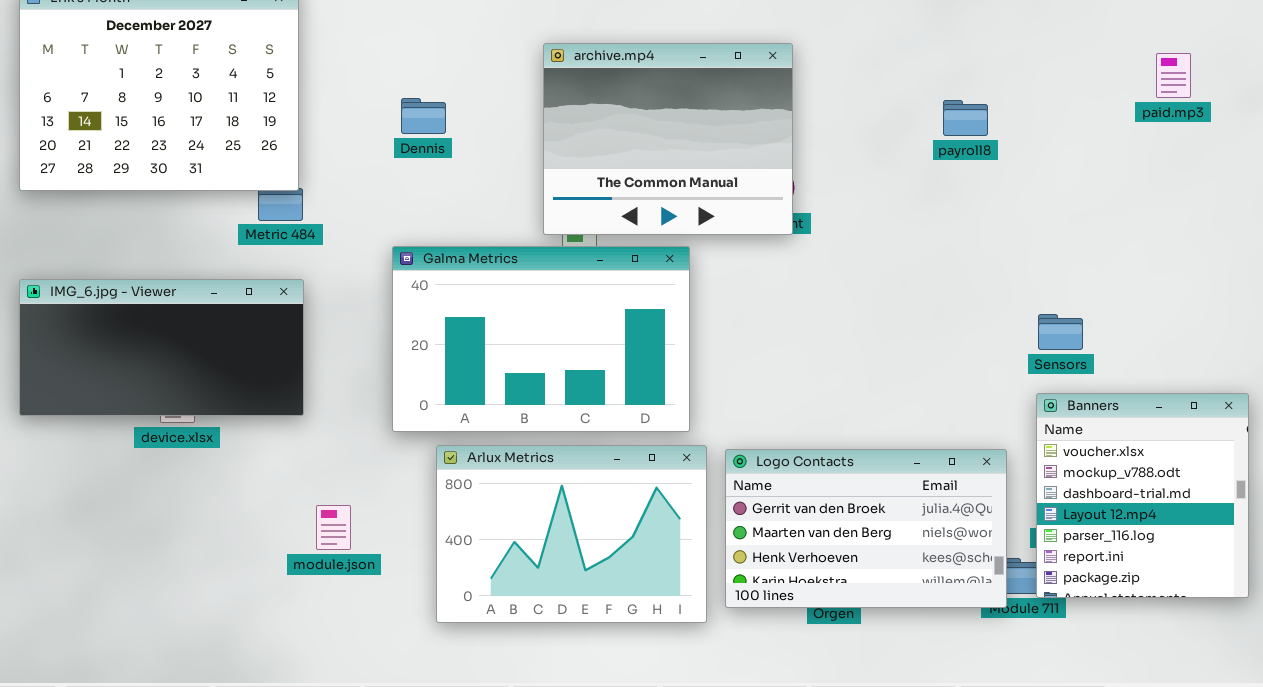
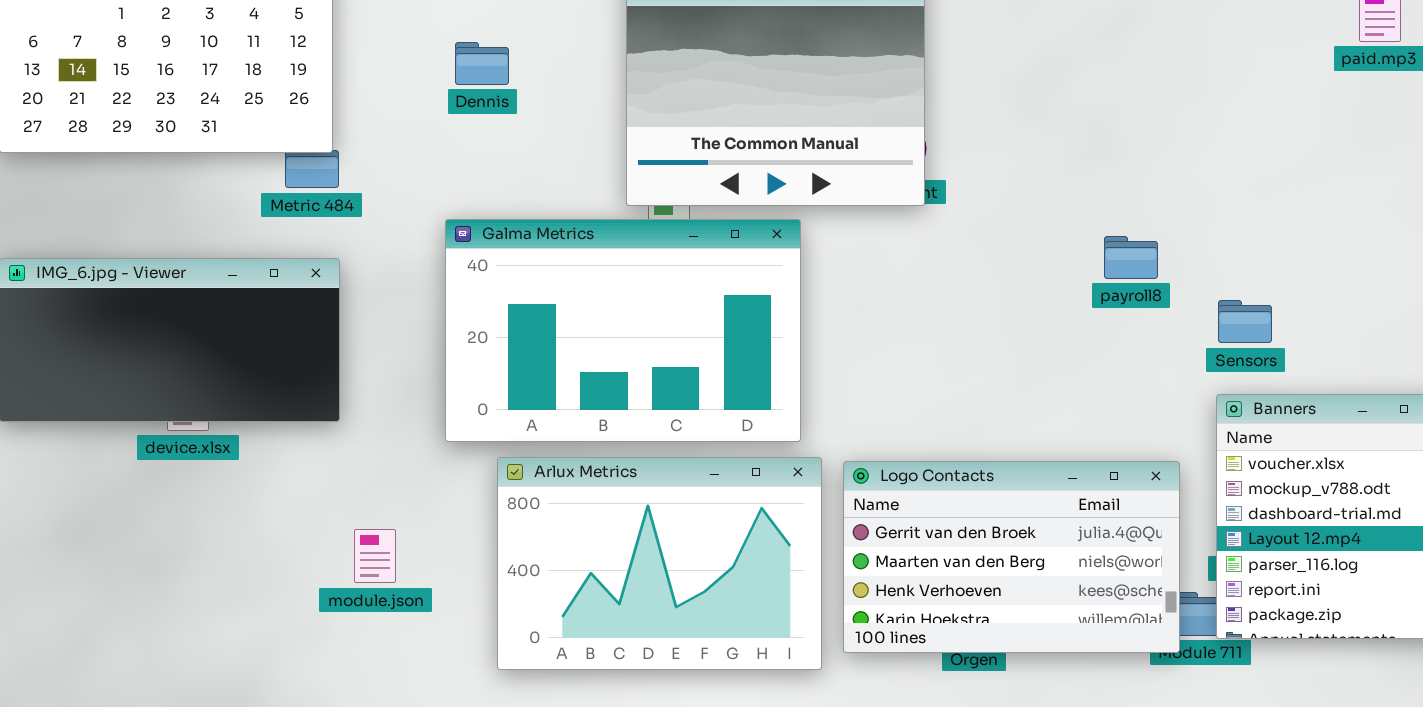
payroll8: [943,100,988,136] -> [1104,236,1158,279], moved

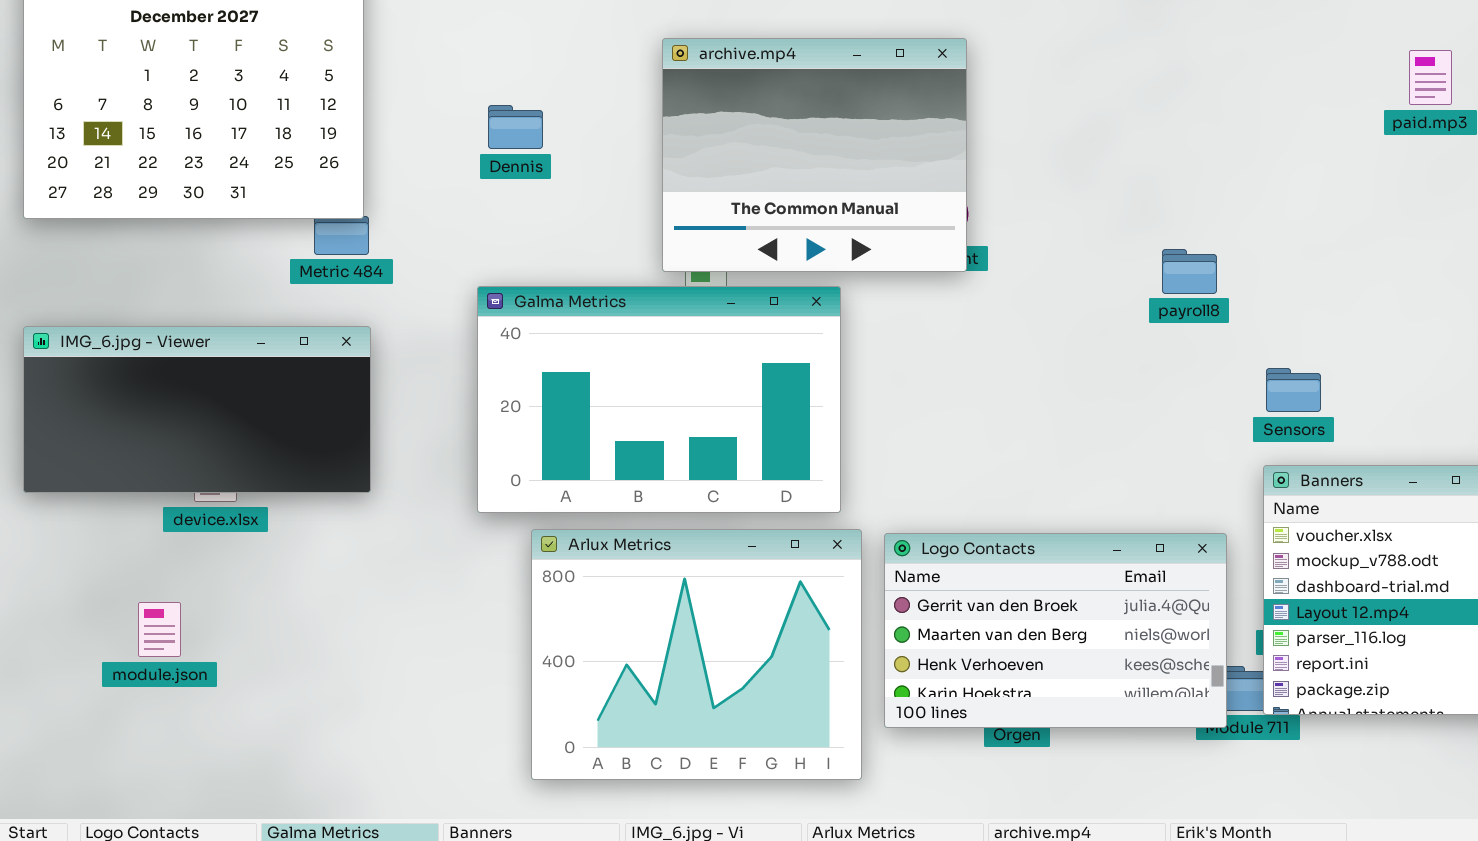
payroll8: [1104,236,1158,279] -> [1162,249,1217,294], moved
Arlux Metrics: [497,457,822,670] -> [531,529,862,780], resized
module.json: [354,529,396,583] -> [138,602,181,657], moved

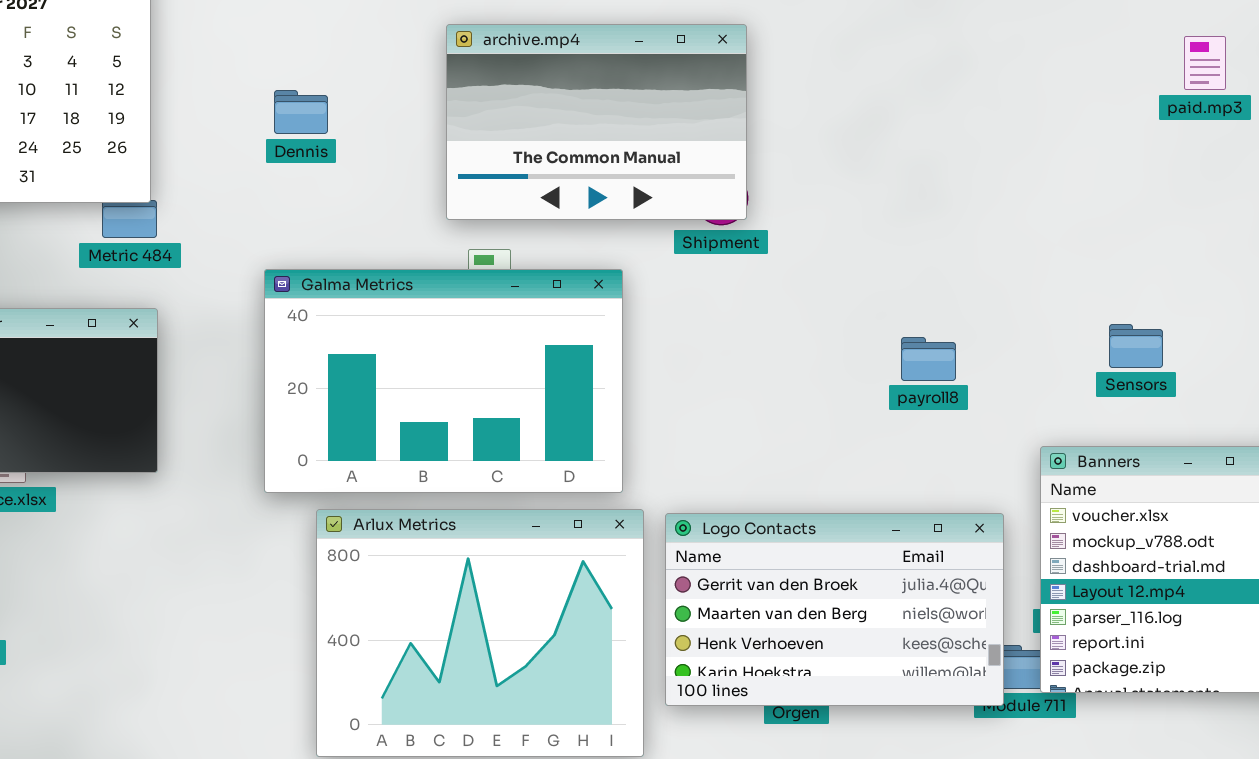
archive.mp4: [662,38,967,272] -> [446,24,747,220], resized
payroll8: [1162,249,1217,294] -> [901,337,956,381], moved
Sensors: [1266,368,1321,412] -> [1109,324,1163,368], moved

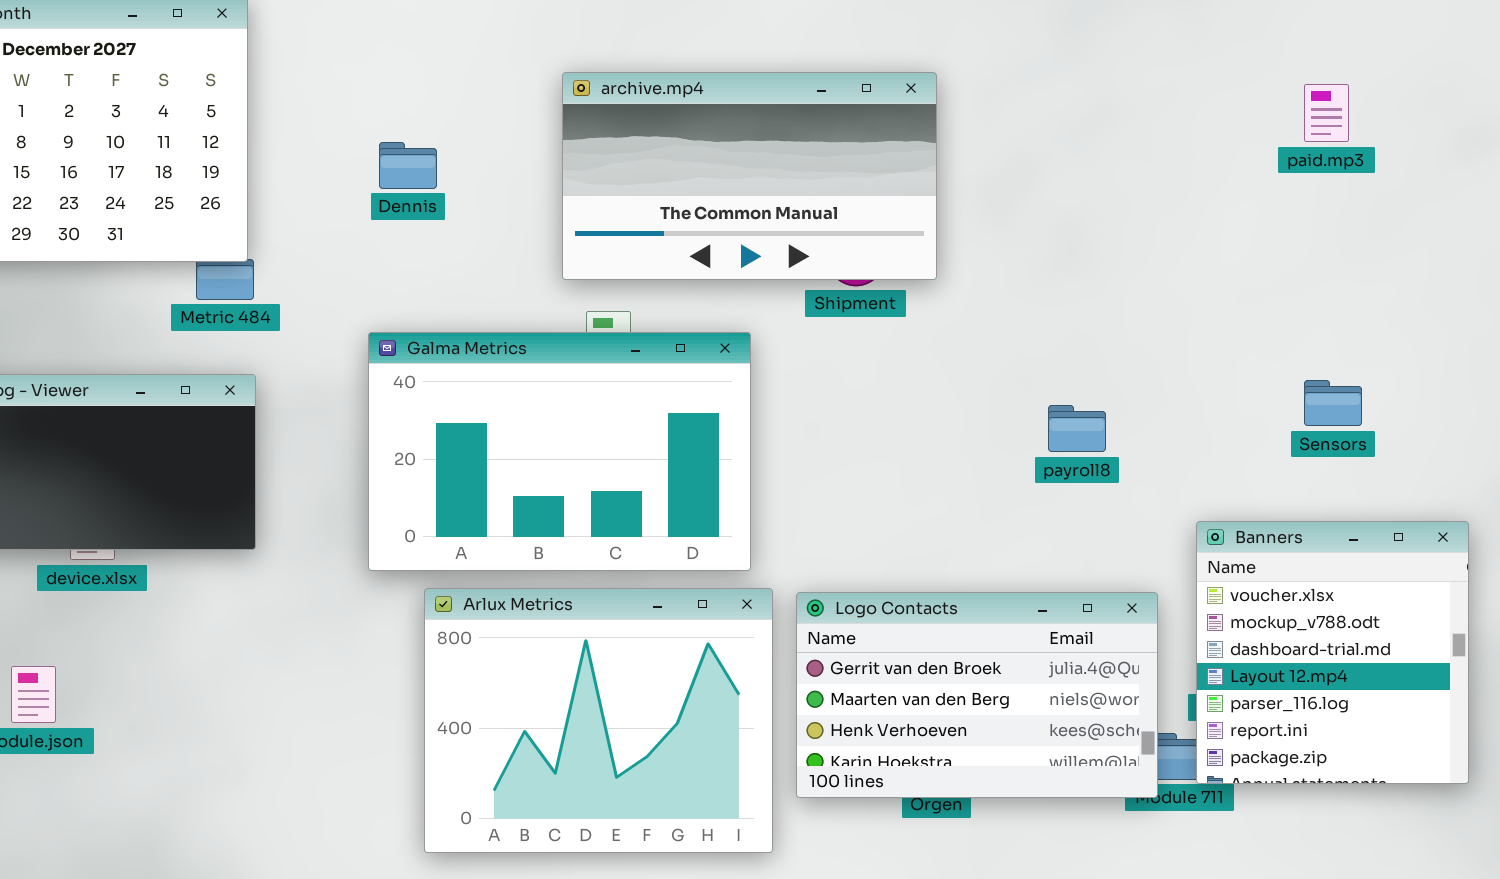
archive.mp4: [446,24,747,220] -> [562,72,937,280], resized
paid.mp3: [1184,36,1226,90] -> [1304,84,1349,142], moved
Sensors: [1109,324,1163,368] -> [1304,380,1362,426], moved

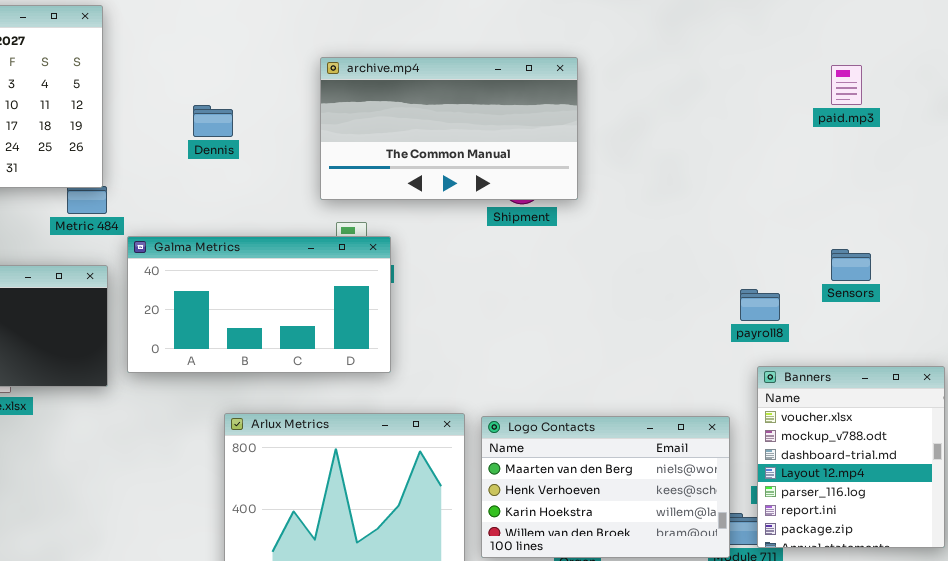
Galma Metrics: [368,332,751,571] -> [127,236,391,373], moved, resized
Sensors: [1304,380,1362,426] -> [831,249,871,281], moved
payroll8: [1048,405,1106,452] -> [740,289,780,321], moved
Logo Contacts: [796,592,1158,798] -> [481,416,730,558], scrolled down 1 row

